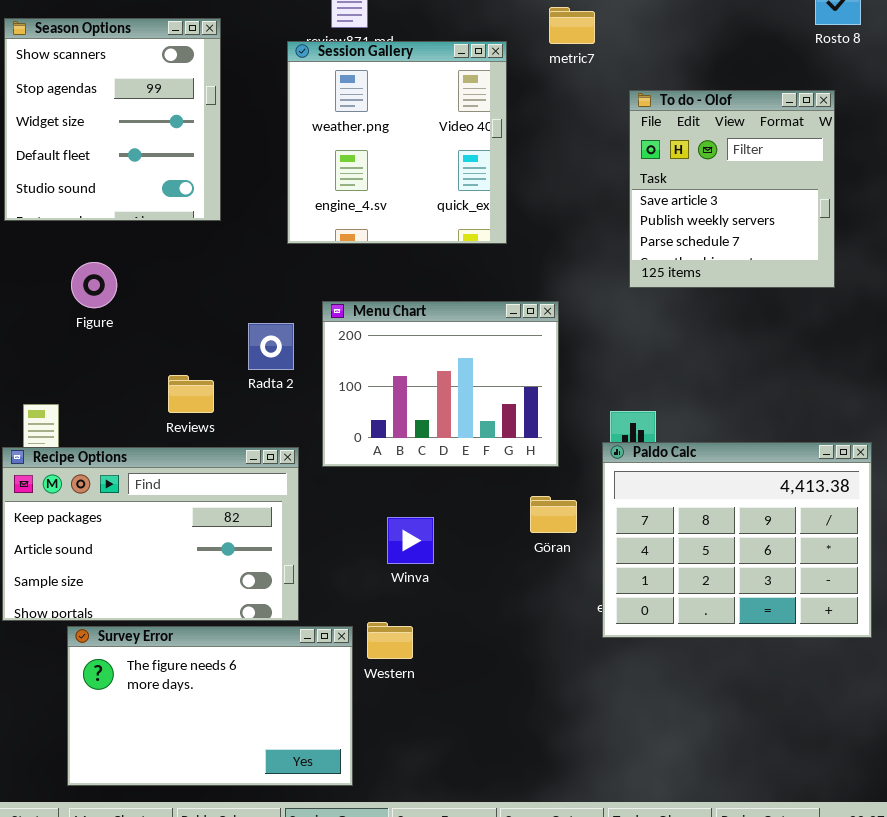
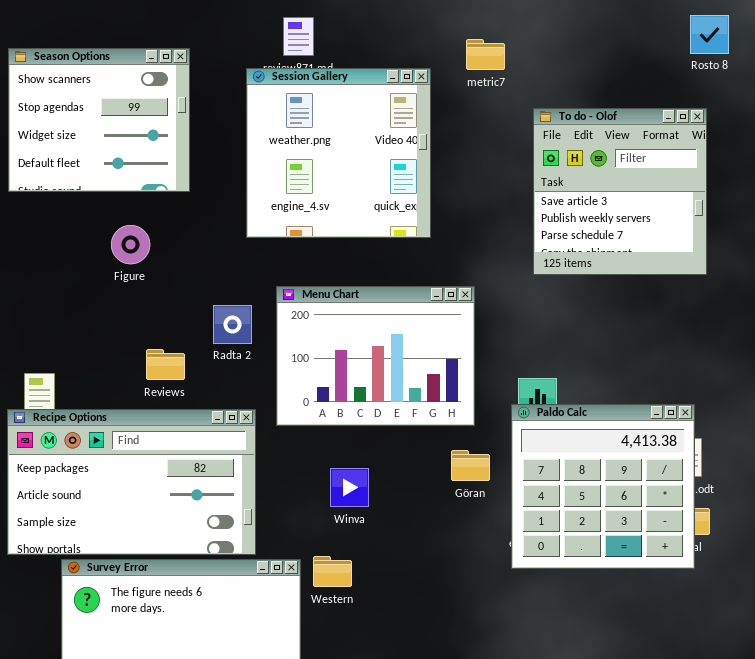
Season Options: [4,18,221,221] -> [8,48,190,192], resized
Figure: [71,262,117,308] -> [111,225,150,264], moved
Paldo Calc: [602,442,872,638] -> [511,404,695,569], resized

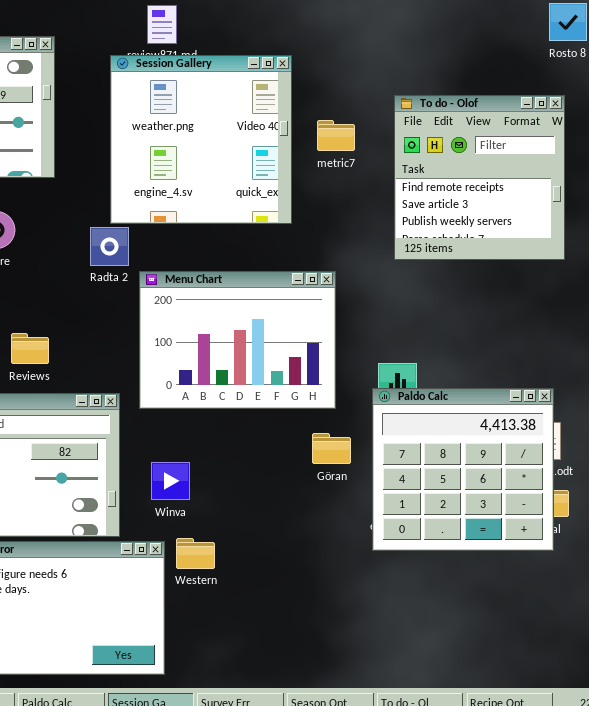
metric7: [466,39,505,70] -> [317,120,355,151], moved
To do - Olof: [533,108,707,275] -> [394,95,565,260], scrolled up 1 row
Radta 2: [213,305,252,344] -> [90,227,129,266], moved
Winva: [330,468,369,507] -> [151,462,190,500], moved

